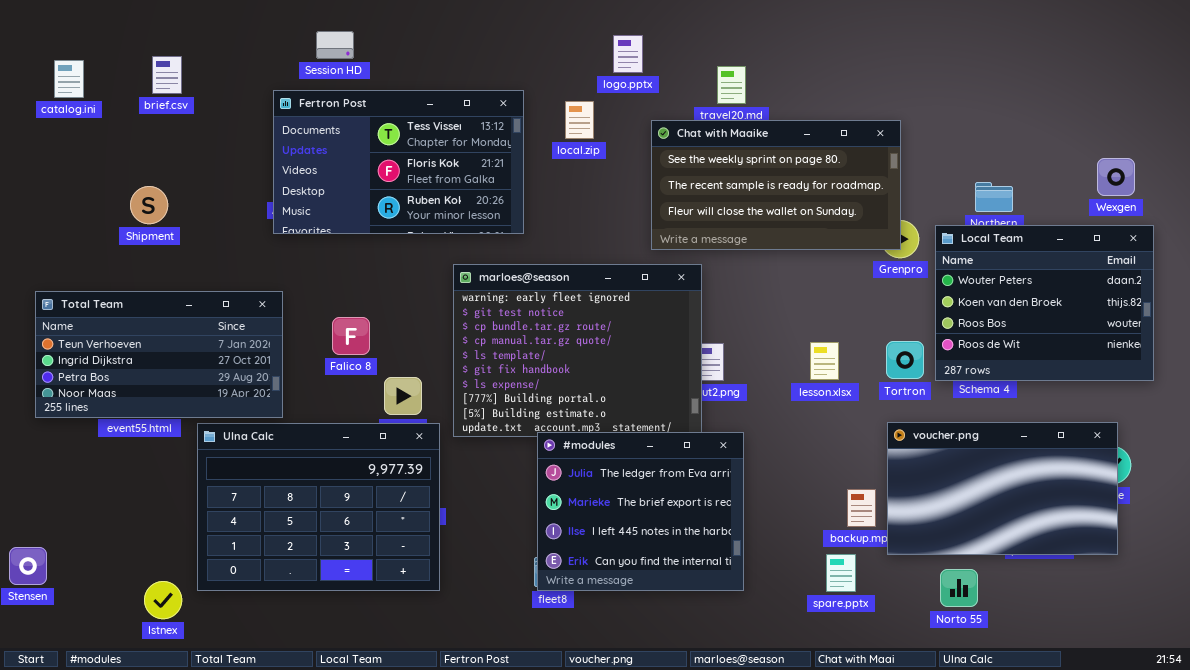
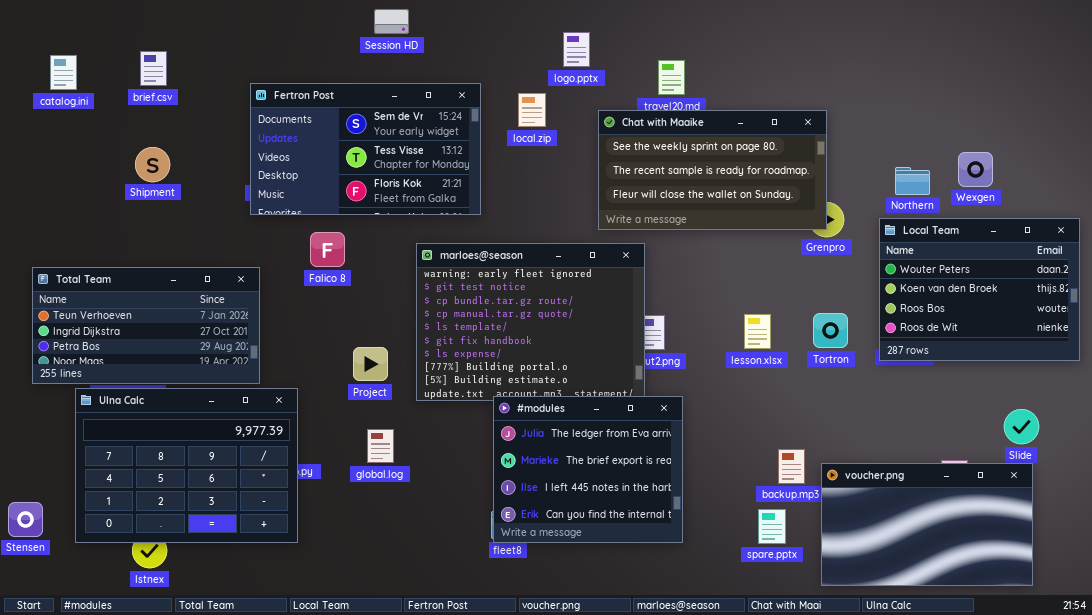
Session HD: [316,31,354,59] -> [374,9,409,34], moved
Fertron Post: [273,90,524,234] -> [250,83,481,215], scrolled up 1 row
Wexgen: [1097,158,1135,196] -> [958,152,993,187], moved
Shipment: [130,186,168,224] -> [135,147,170,182], moved
Local Team: [935,225,1154,381] -> [879,218,1080,361], moved
Falico 8: [332,317,370,355] -> [310,232,345,267], moved
voucher.png: [887,422,1118,555] -> [821,463,1033,586], moved
Ulna Calc: [197,423,440,591] -> [75,388,298,543], moved

